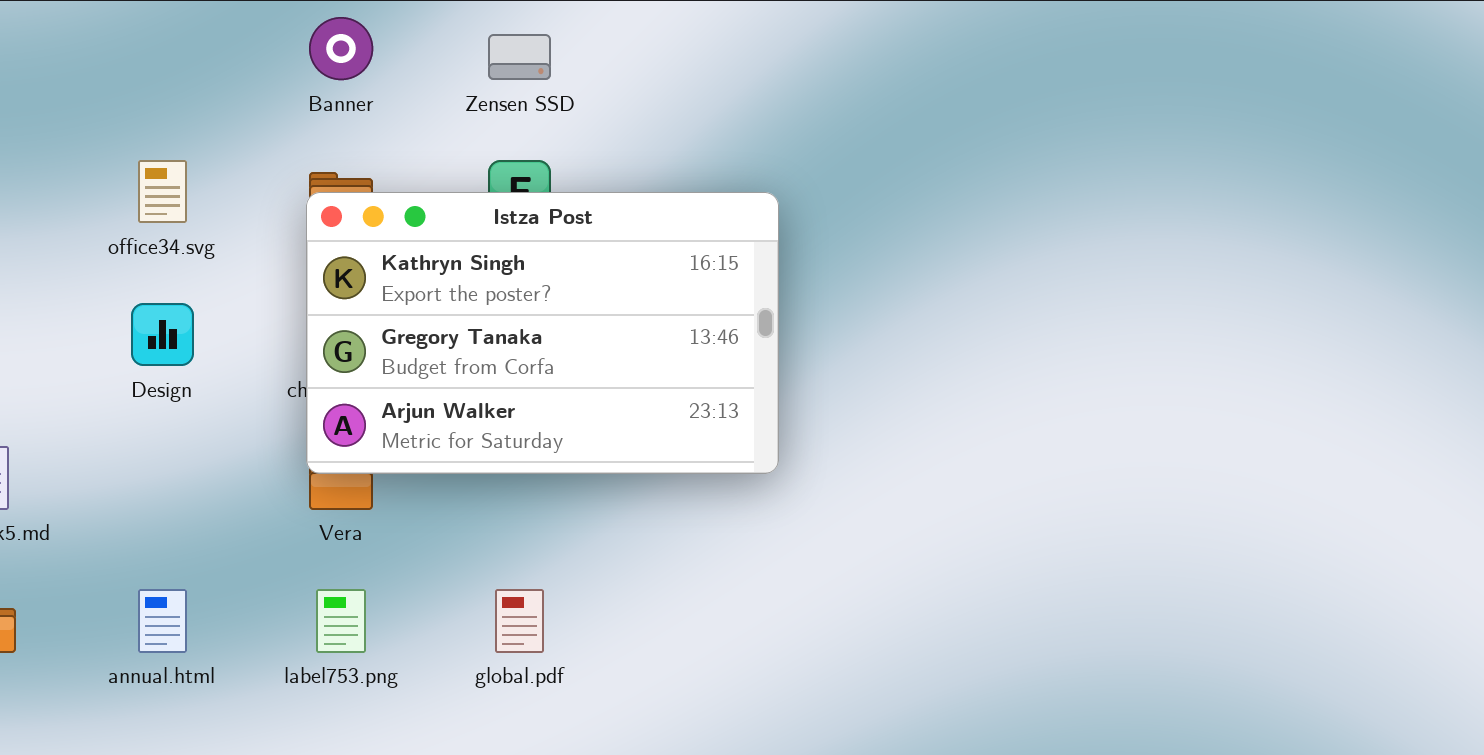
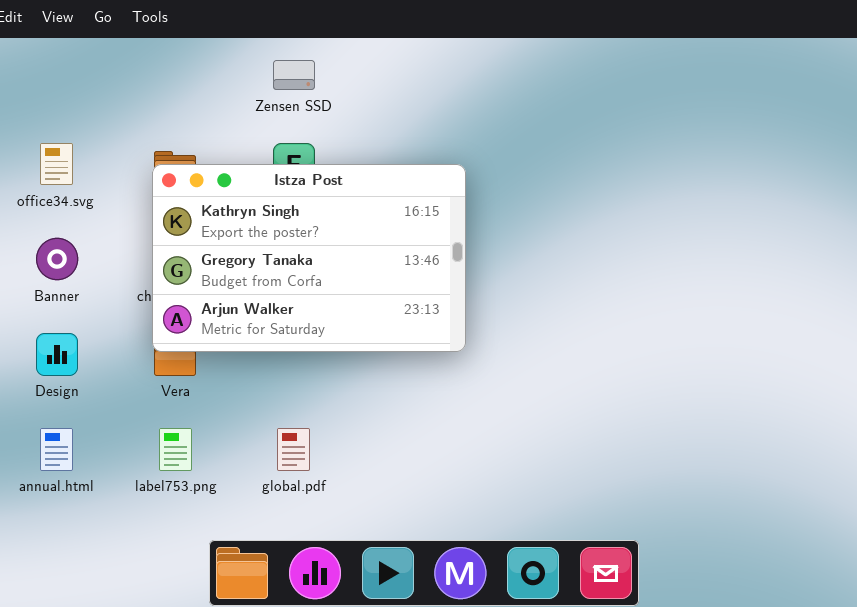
Banner: [309,17,373,80] -> [36,238,78,280], moved
Design: [131,303,194,366] -> [36,333,78,376], moved

